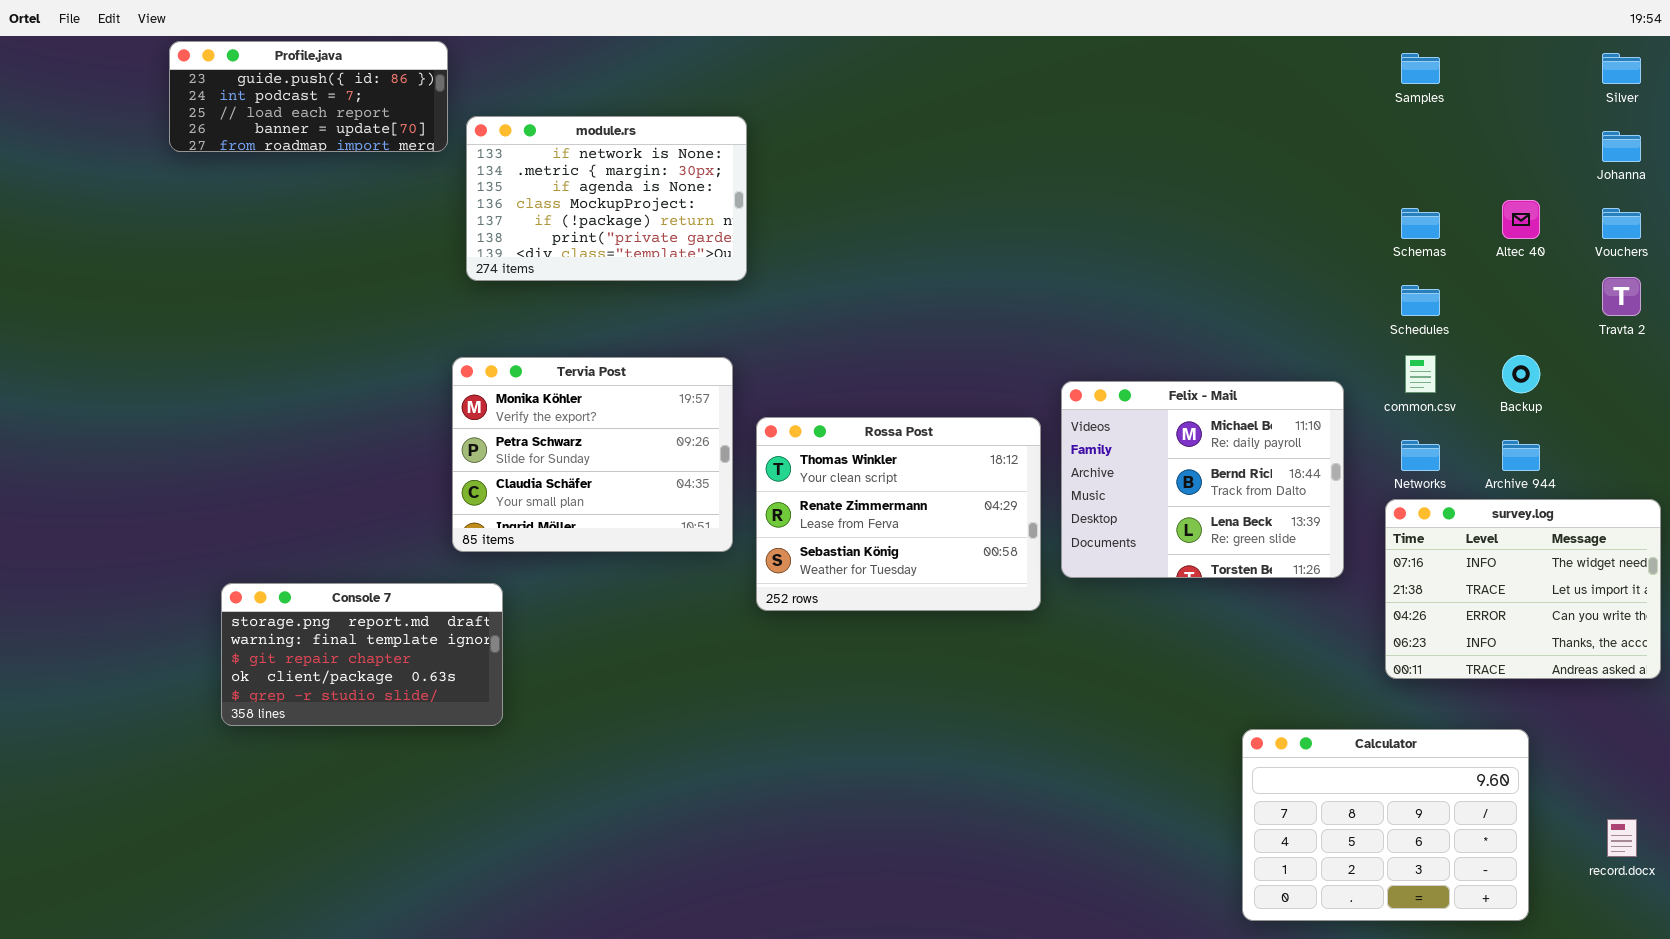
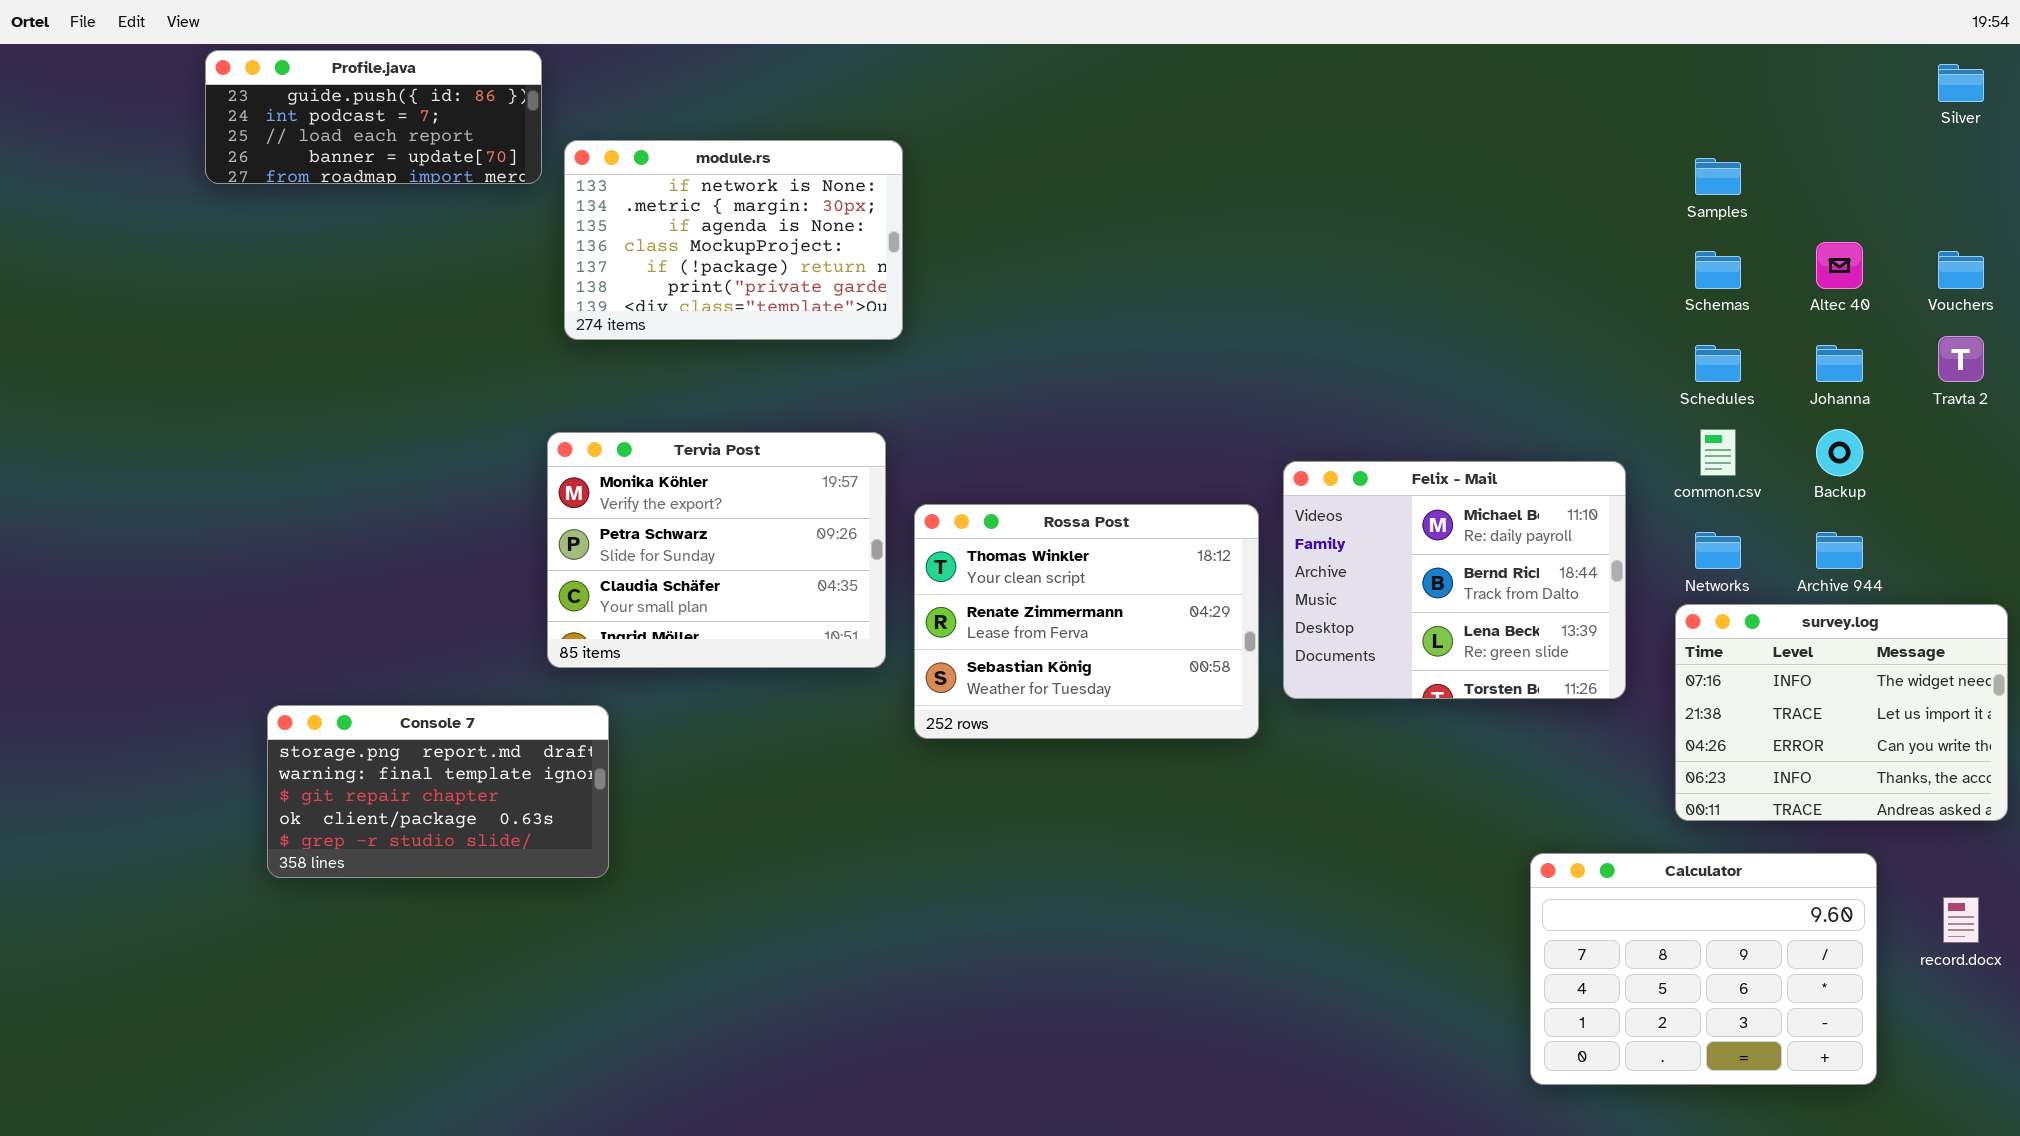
Samples: [1401,53,1440,84] -> [1695,158,1741,195], moved
Johanna: [1602,131,1641,162] -> [1816,345,1863,382], moved
Calculator: [1242,729,1529,921] -> [1530,853,1877,1085], moved
record.docx: [1607,819,1637,857] -> [1943,897,1979,943], moved

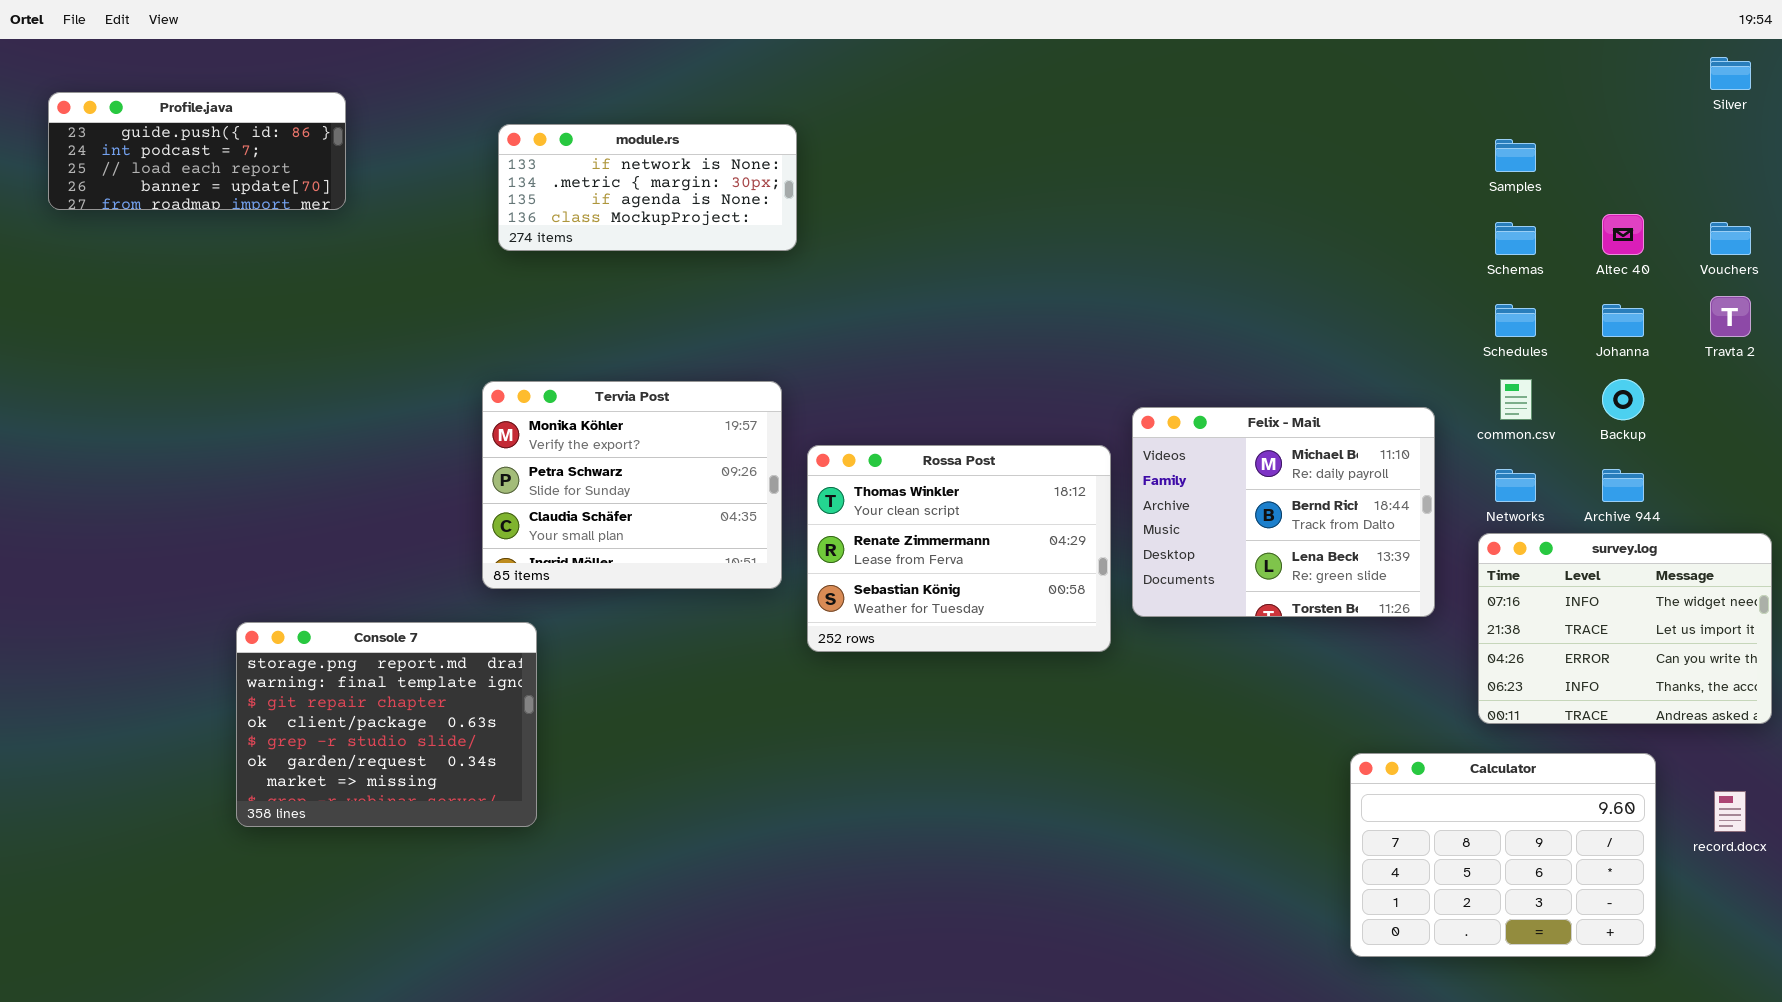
Profile.java: [205,50,542,184] -> [48,92,346,210], moved
module.rs: [564,140,903,340] -> [498,124,797,251], resized
Console 7: [267,705,609,878] -> [236,622,537,827], resized

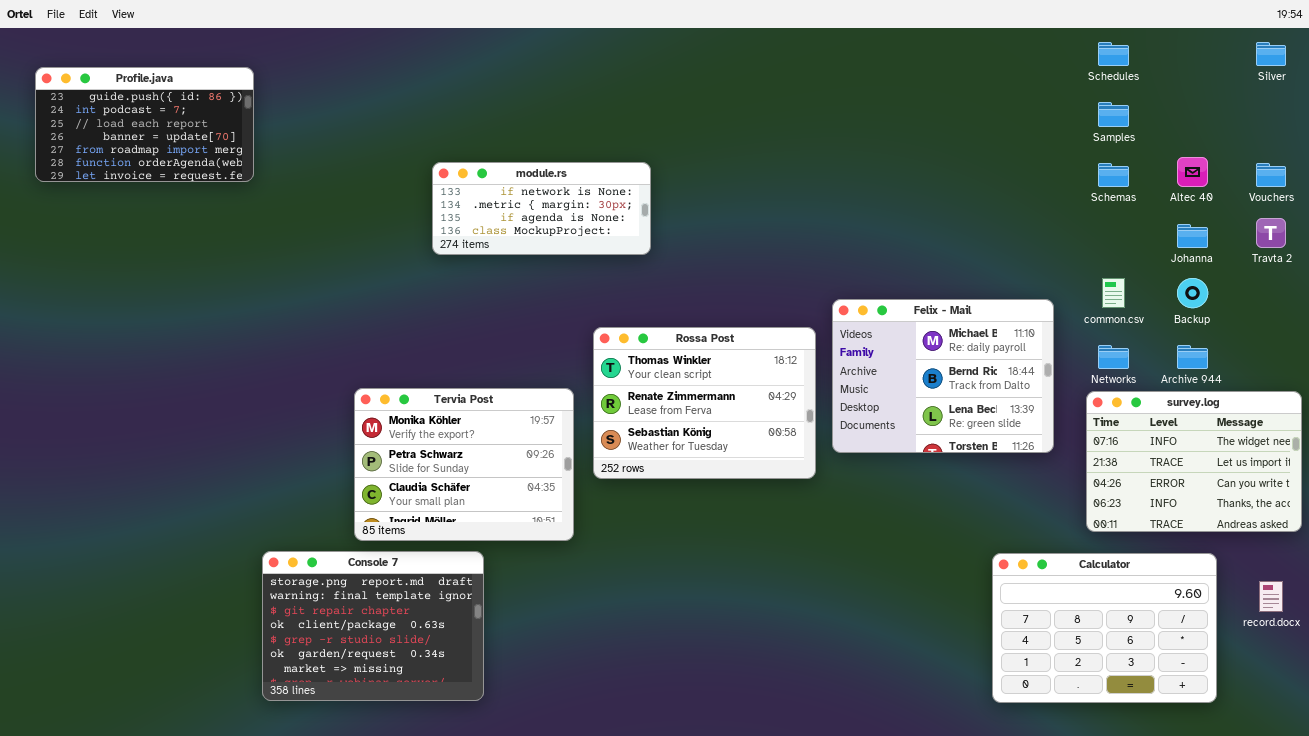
Profile.java: [48,92,346,210] -> [35,67,254,182], resized
module.rs: [498,124,797,251] -> [432,162,651,255], moved
Schedules: [1495,304,1536,337] -> [1098,42,1129,66], moved
Tervia Post: [482,381,782,589] -> [354,388,574,541], moved
Console 7: [236,622,537,827] -> [262,551,484,701], moved

